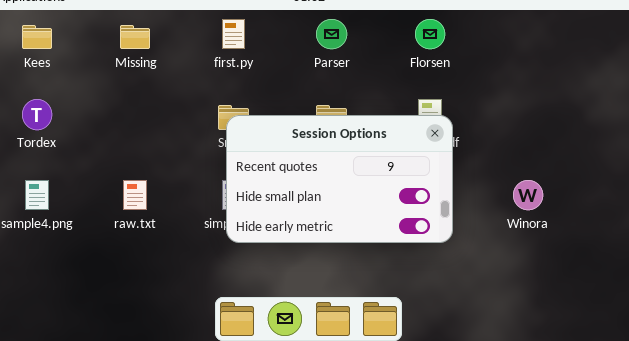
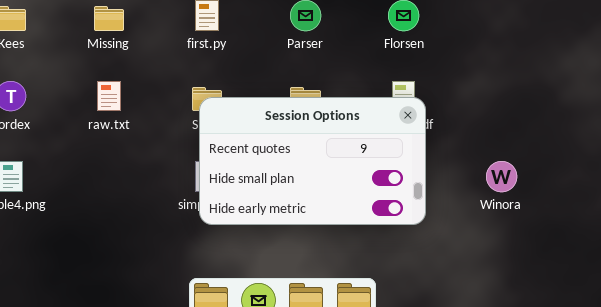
raw.txt: [123,180,147,210] -> [97,81,121,111], moved

